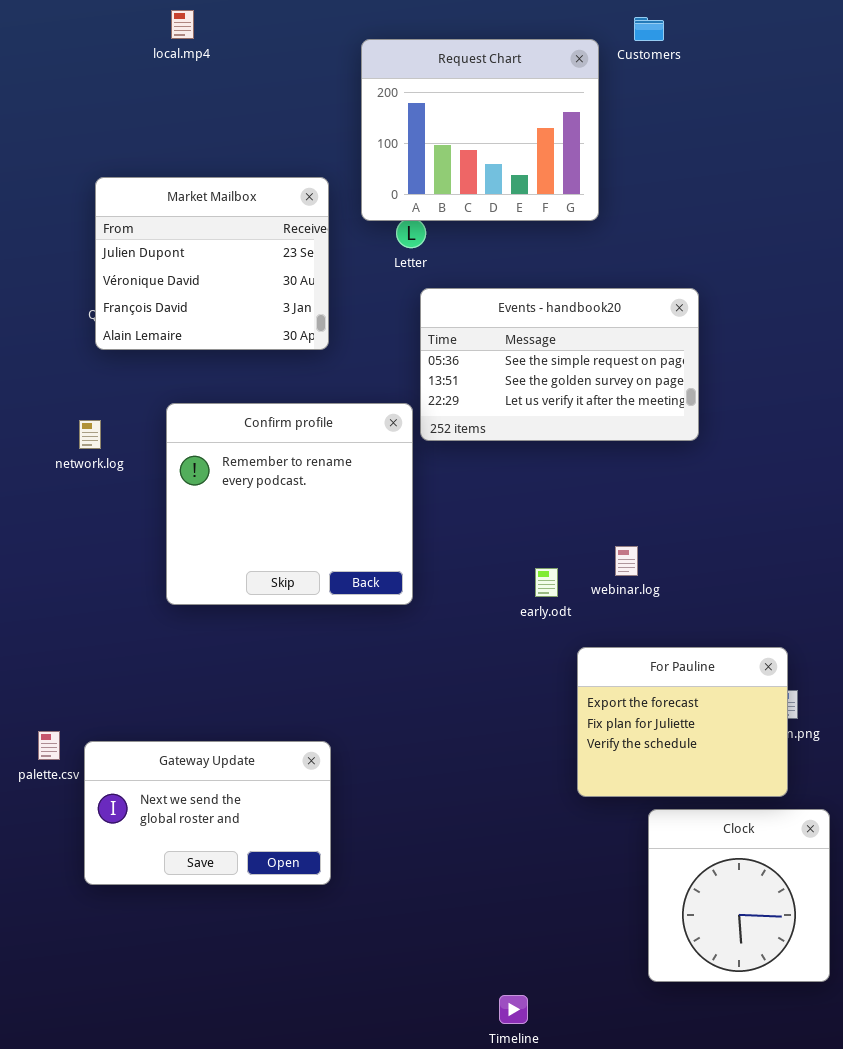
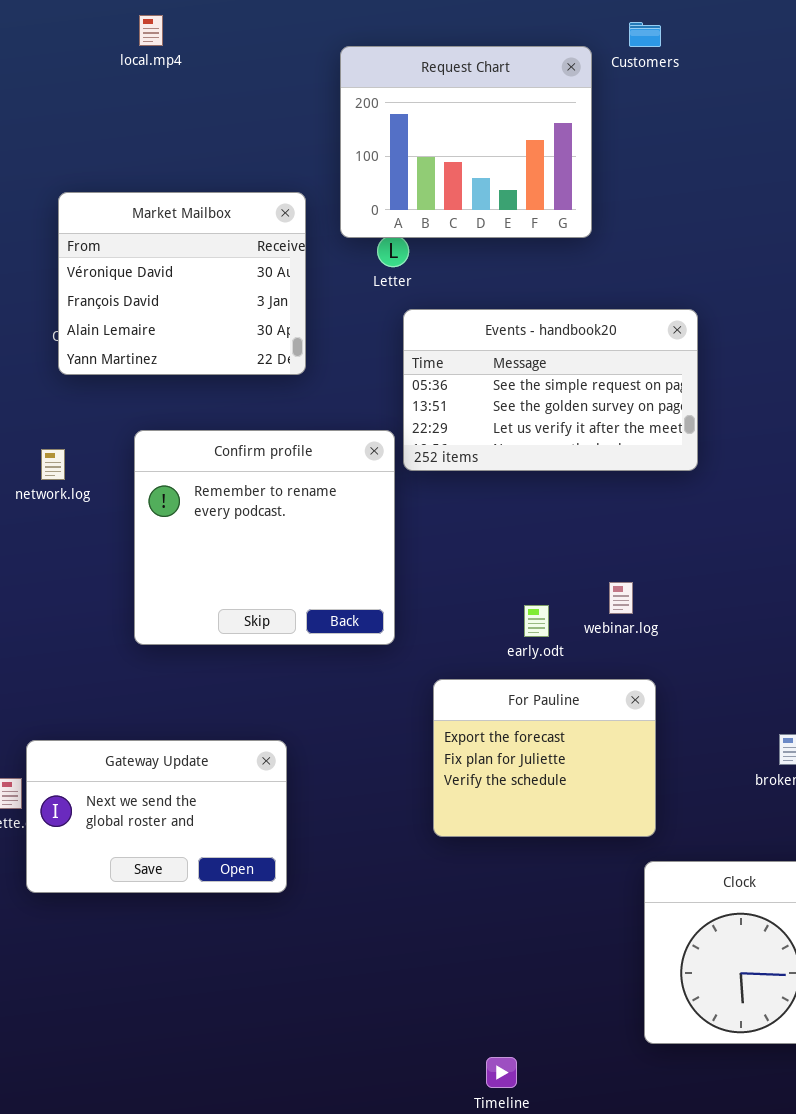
Market Mailbox: [95,177,329,350] -> [58,192,306,375], scrolled down 1 row
For Pauline: [577,647,788,797] -> [433,679,656,837], moved
Gateway Update: [84,741,331,885] -> [26,740,287,893], moved

